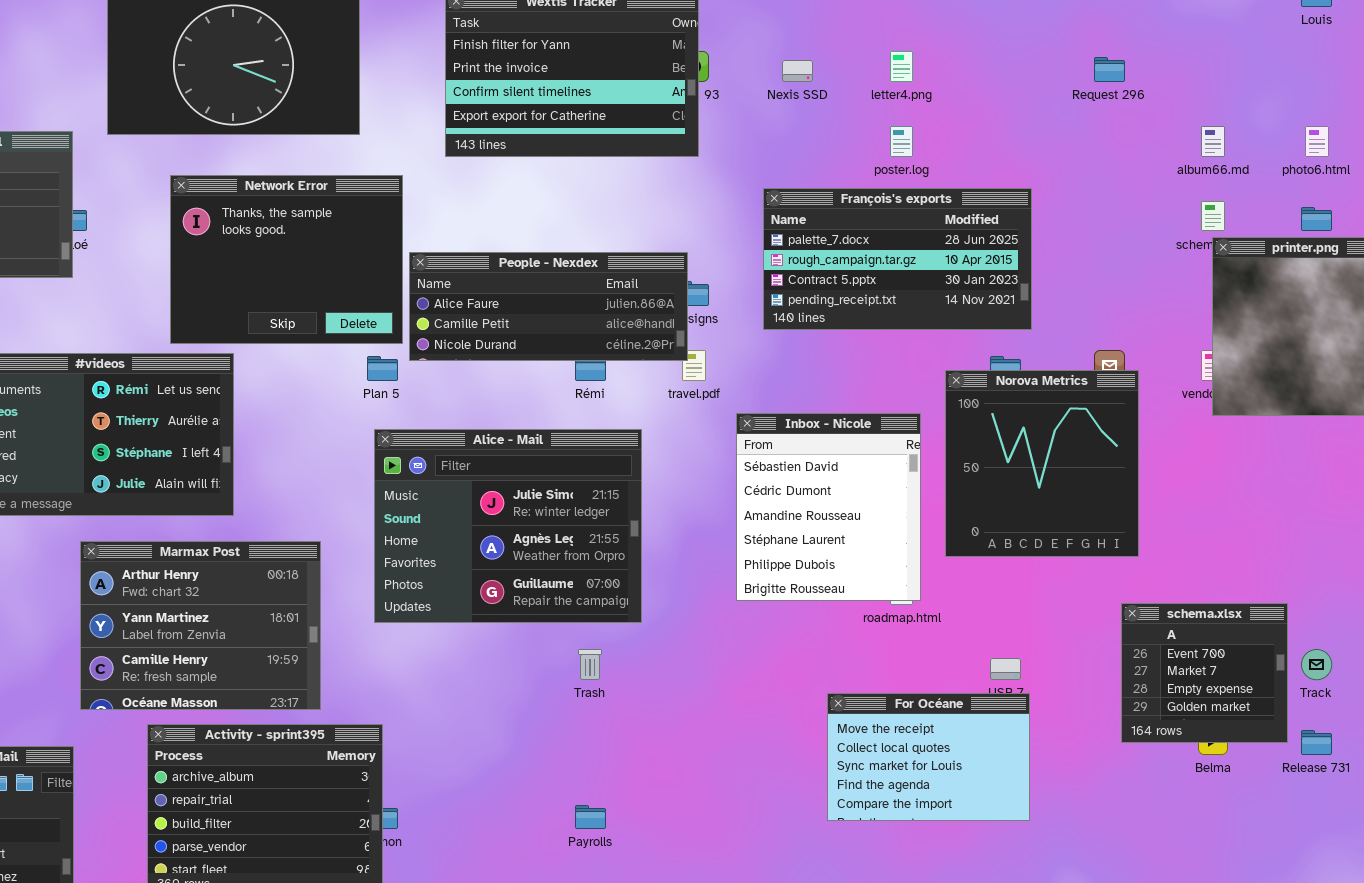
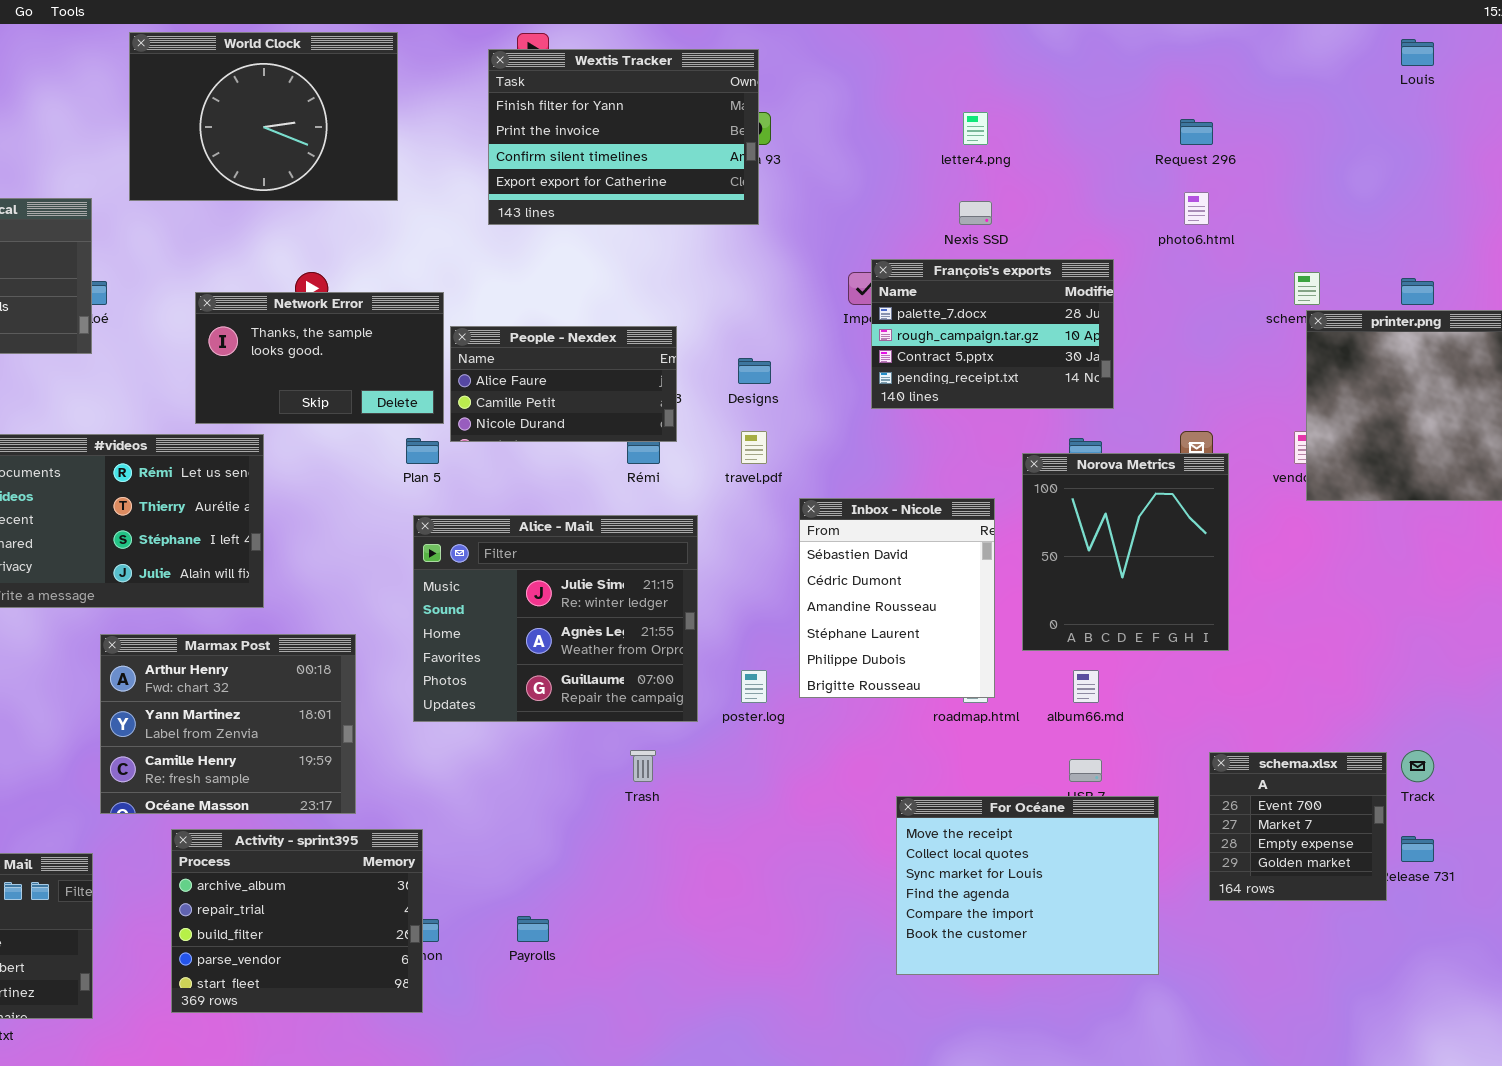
Nexis SSD: [782,60,813,82] -> [959,201,992,225], moved
poster.log: [890,126,913,157] -> [741,670,767,703], moved
album66.md: [1201,126,1225,157] -> [1073,670,1099,703], moved
photo6.html: [1305,126,1329,157] -> [1184,192,1209,225], moved
Network Error: [170,175,403,344] -> [195,292,444,424], resized
François's exports: [763,188,1032,330] -> [871,259,1114,409], resized
People - Nexdex: [409,252,688,361] -> [450,326,677,442], resized
schema.xlsx: [1121,603,1288,743] -> [1209,752,1387,901], moved
For Océane: [827,693,1030,821] -> [896,796,1159,975], resized
Payrolls: [575,805,606,829] -> [517,916,549,942], moved

